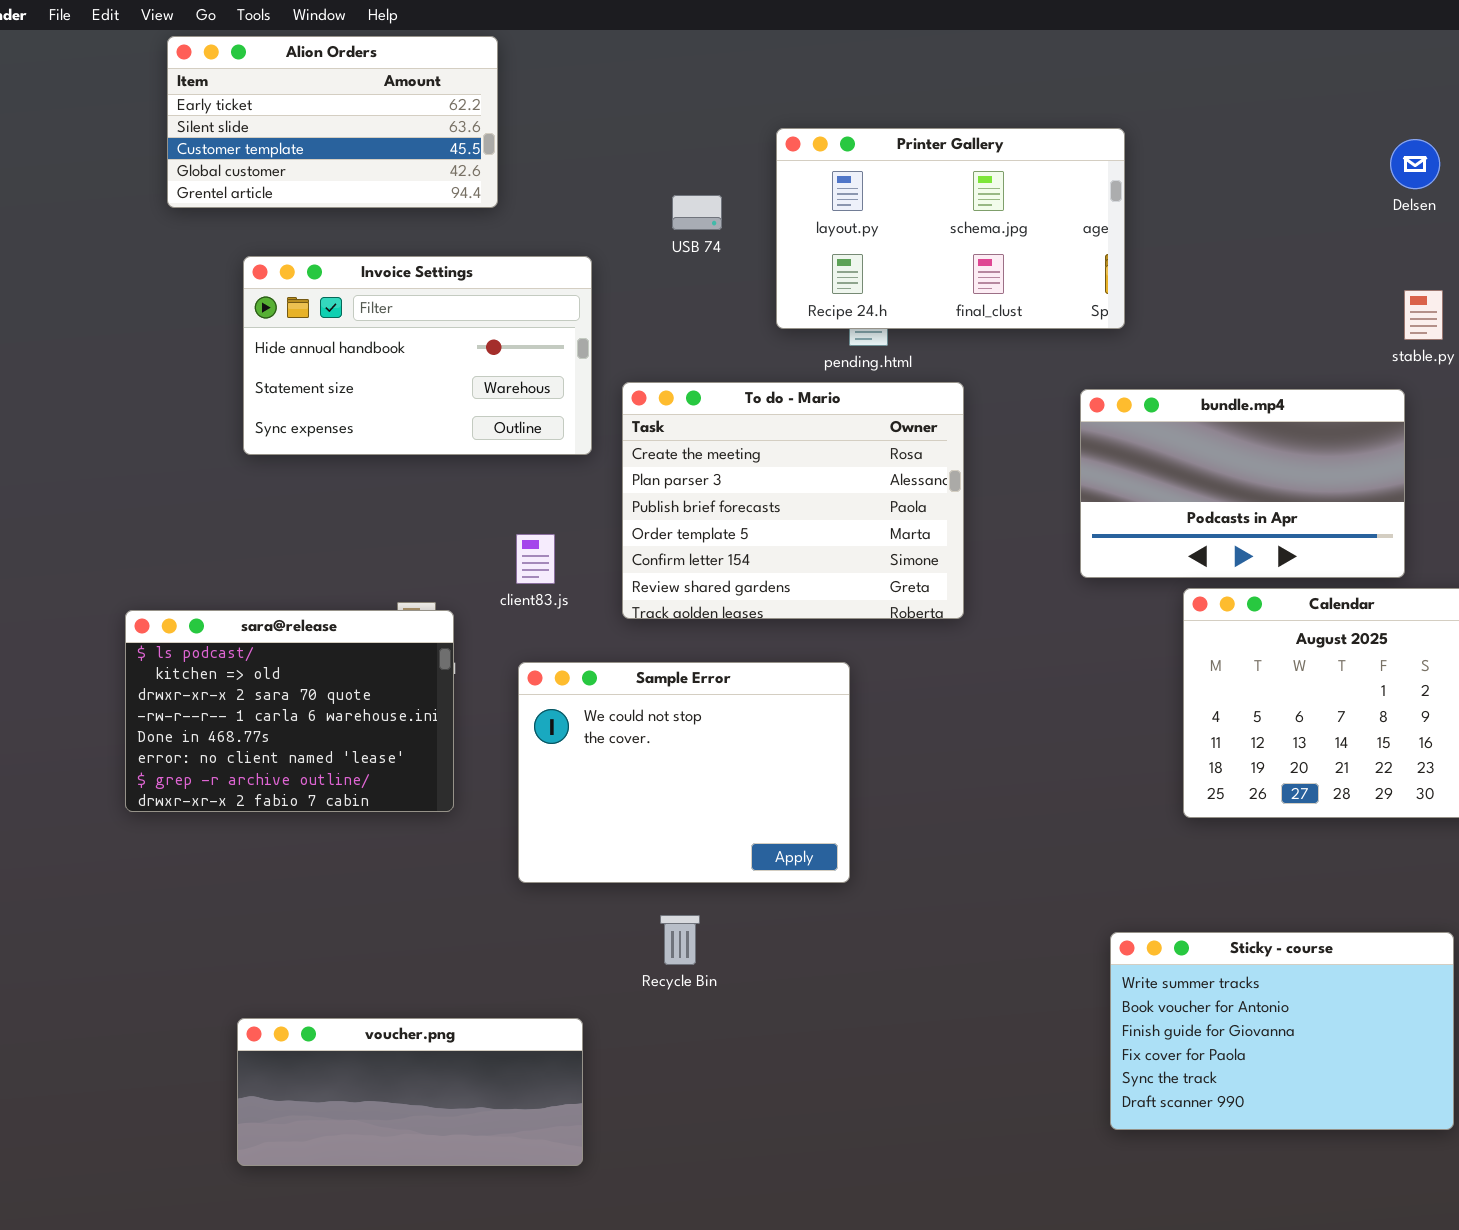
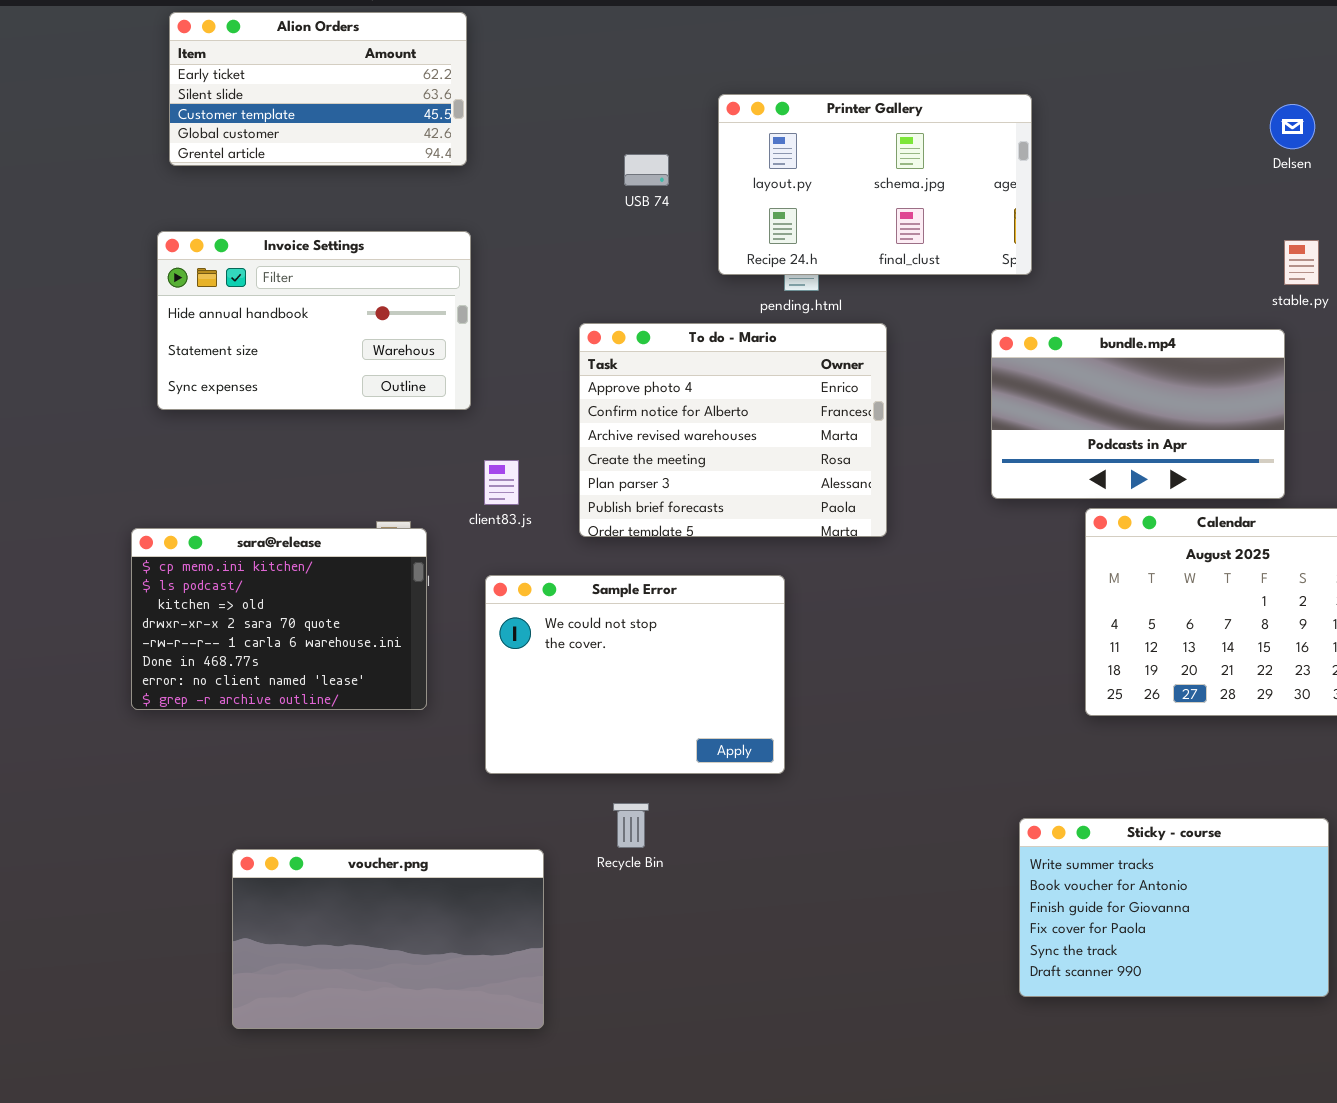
Invoice Settings: [243,256,592,455] -> [157,231,471,410], moved
To do - Mario: [622,382,964,619] -> [579,323,887,537], scrolled up 3 rows
sara@release: [125,610,454,812] -> [131,528,427,710], scrolled up 1 row
voucher.png: [237,1018,583,1166] -> [232,849,544,1029], resized

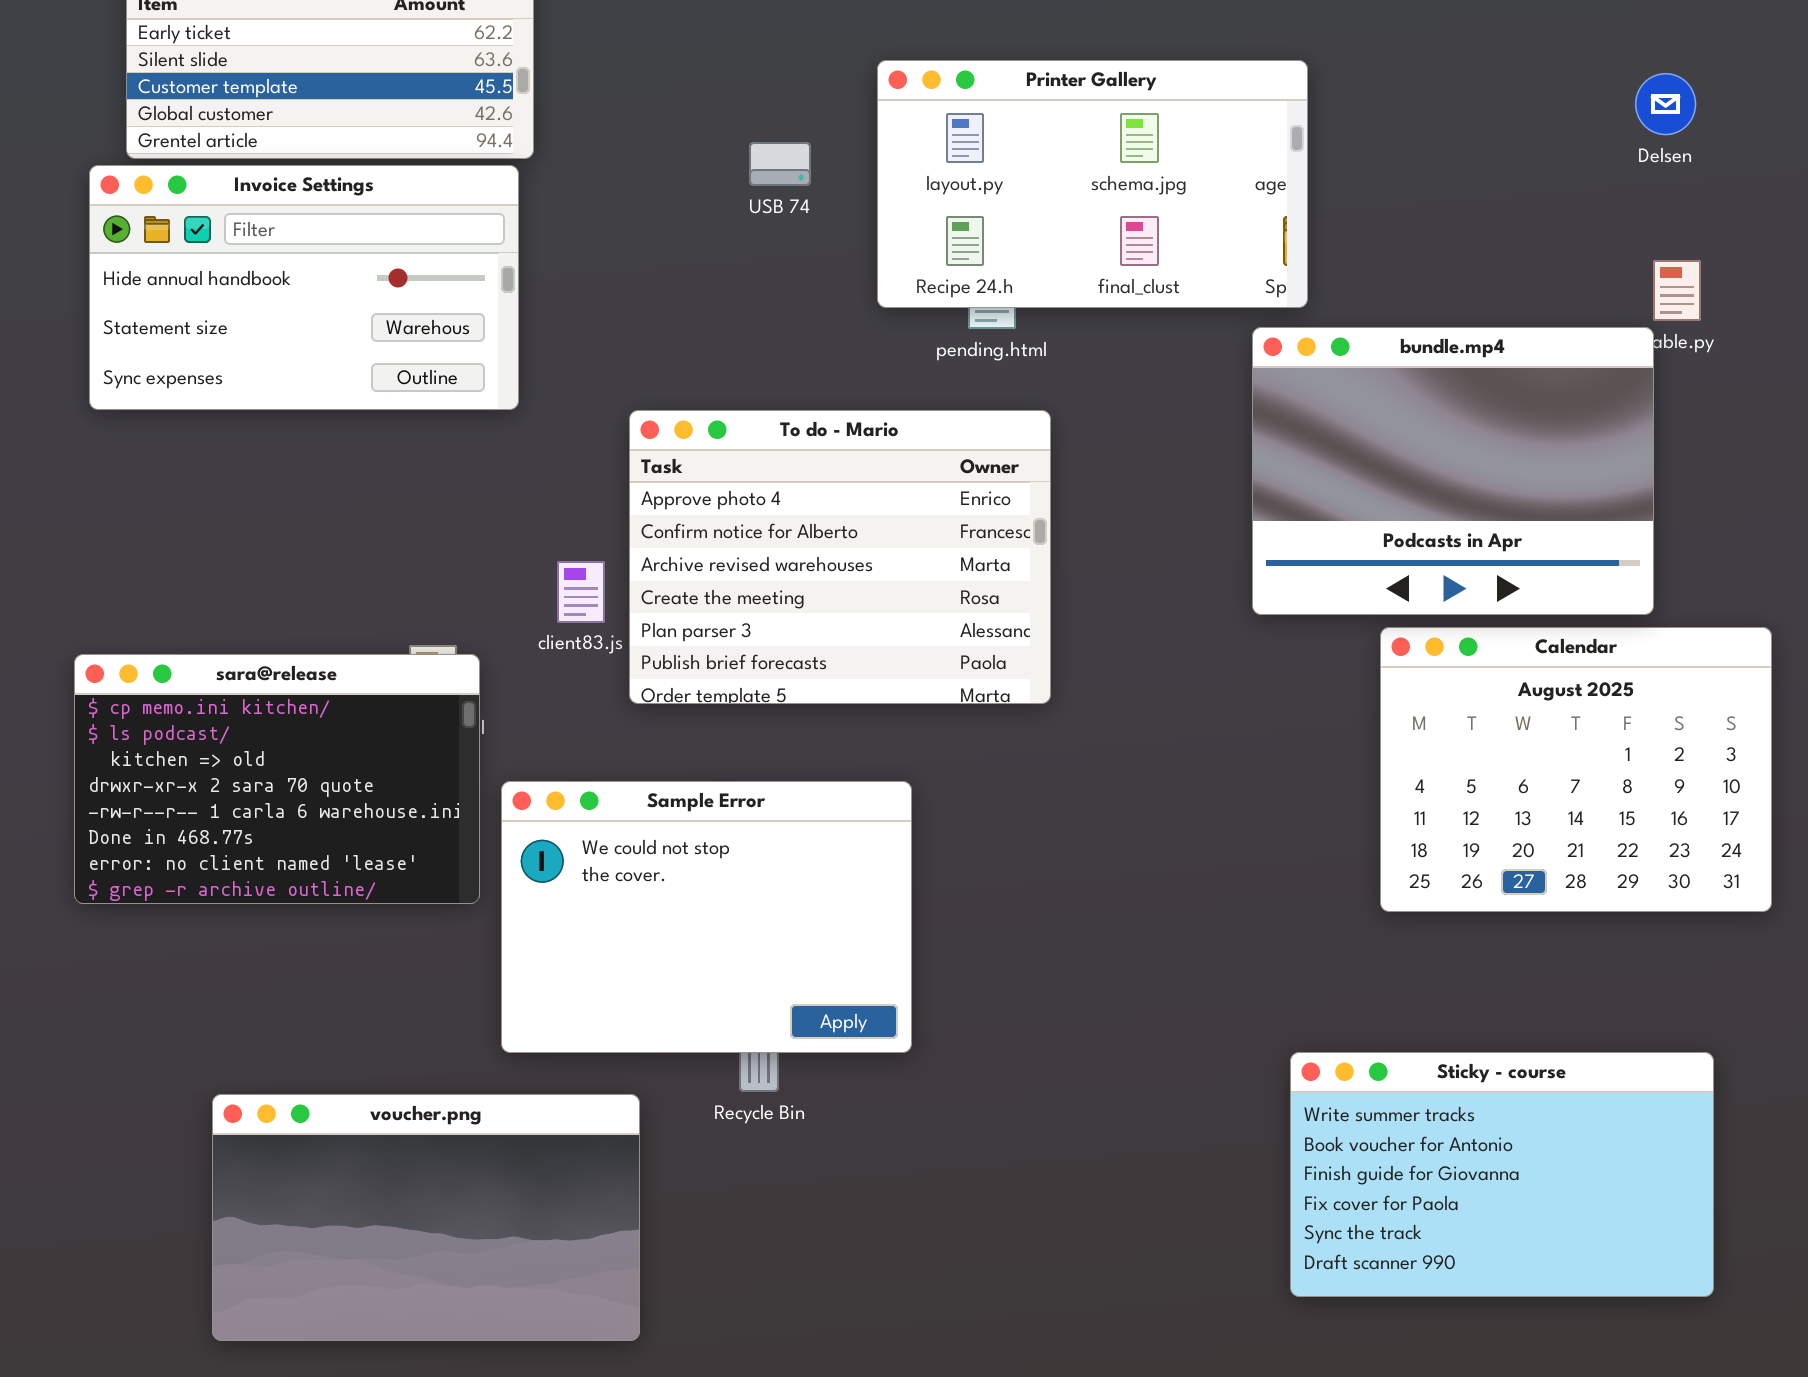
Invoice Settings: [157,231,471,410] -> [89,165,519,410], moved
To do - Mario: [579,323,887,537] -> [629,410,1051,704], moved
bundle.mp4: [991,329,1285,499] -> [1252,327,1654,615], resized
Sample Error: [485,575,785,774] -> [501,781,912,1053], moved

